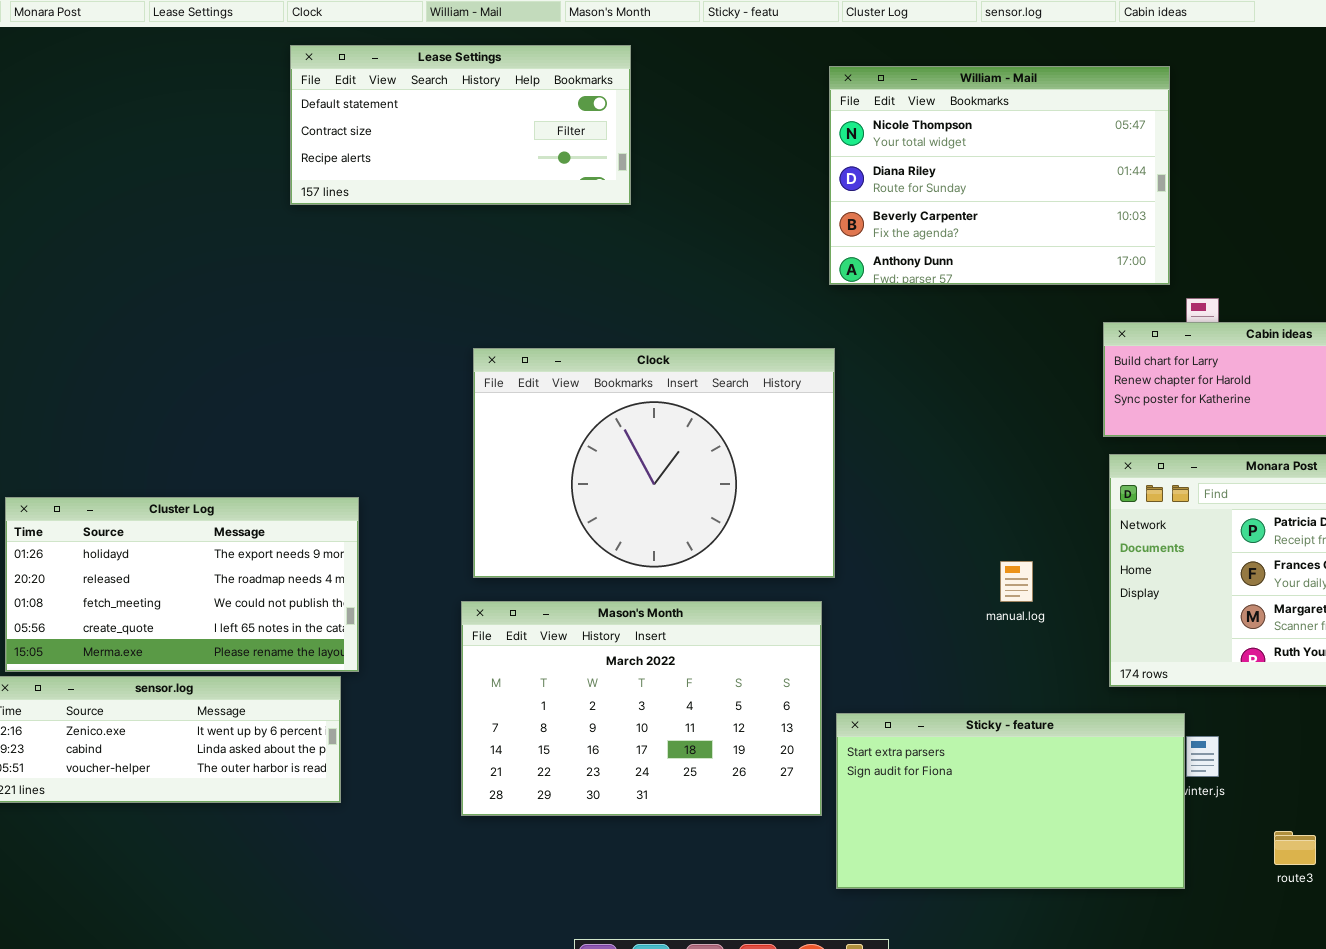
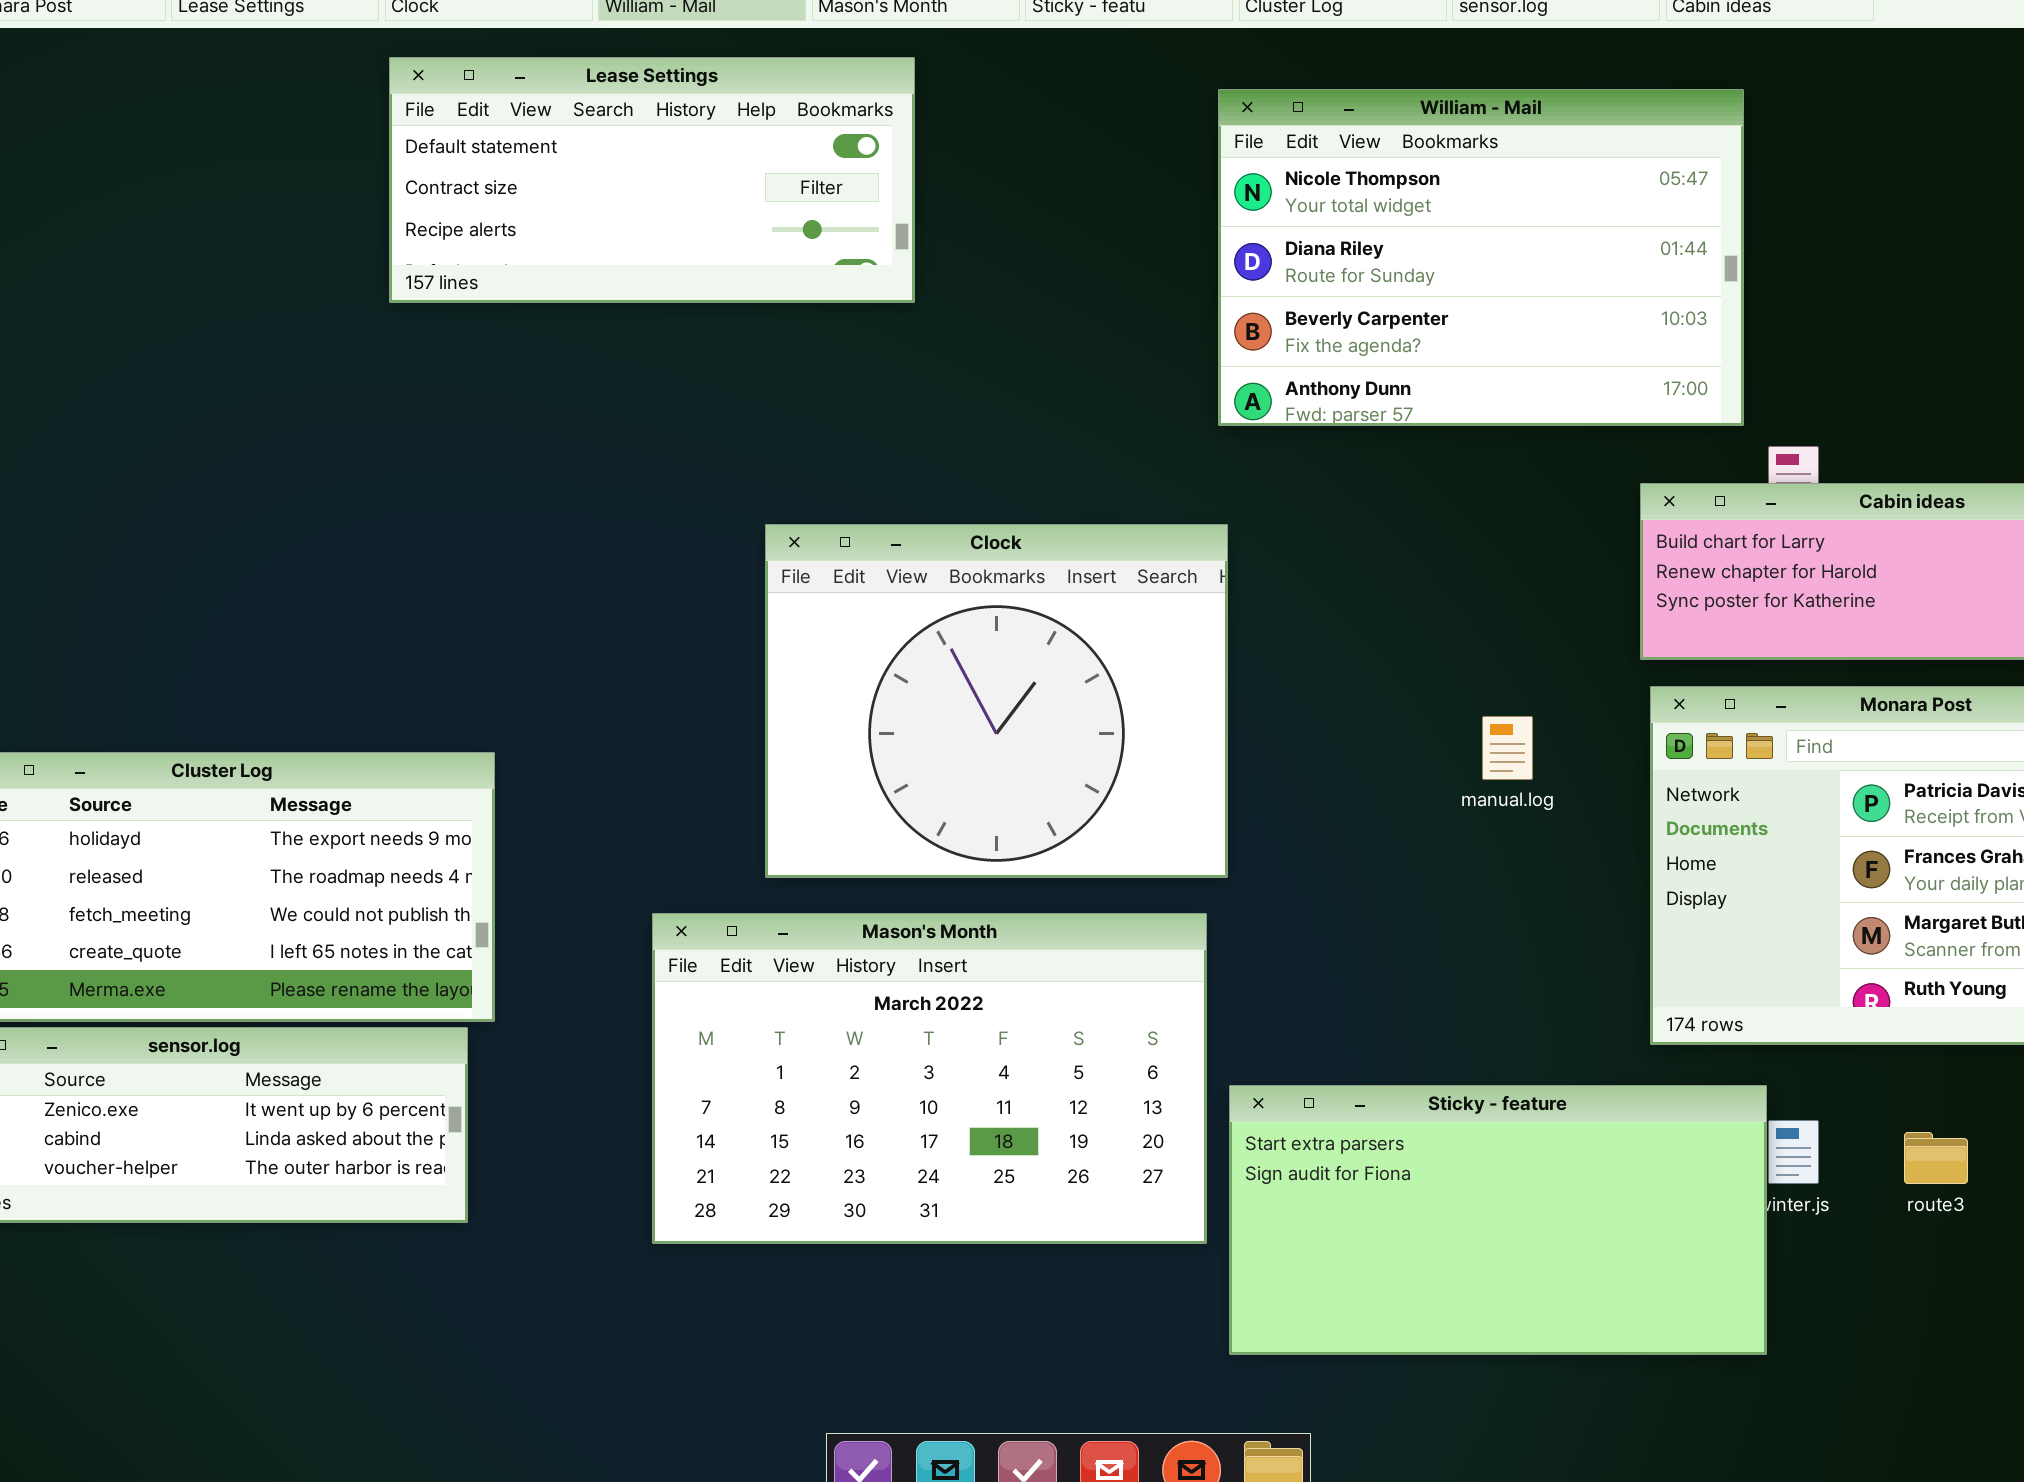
Clock: [473,348,835,578] -> [765,524,1228,878], resized
manual.log: [1000,561,1033,602] -> [1482,716,1533,780], moved
route3: [1274,831,1316,865] -> [1904,1132,1968,1184], moved

